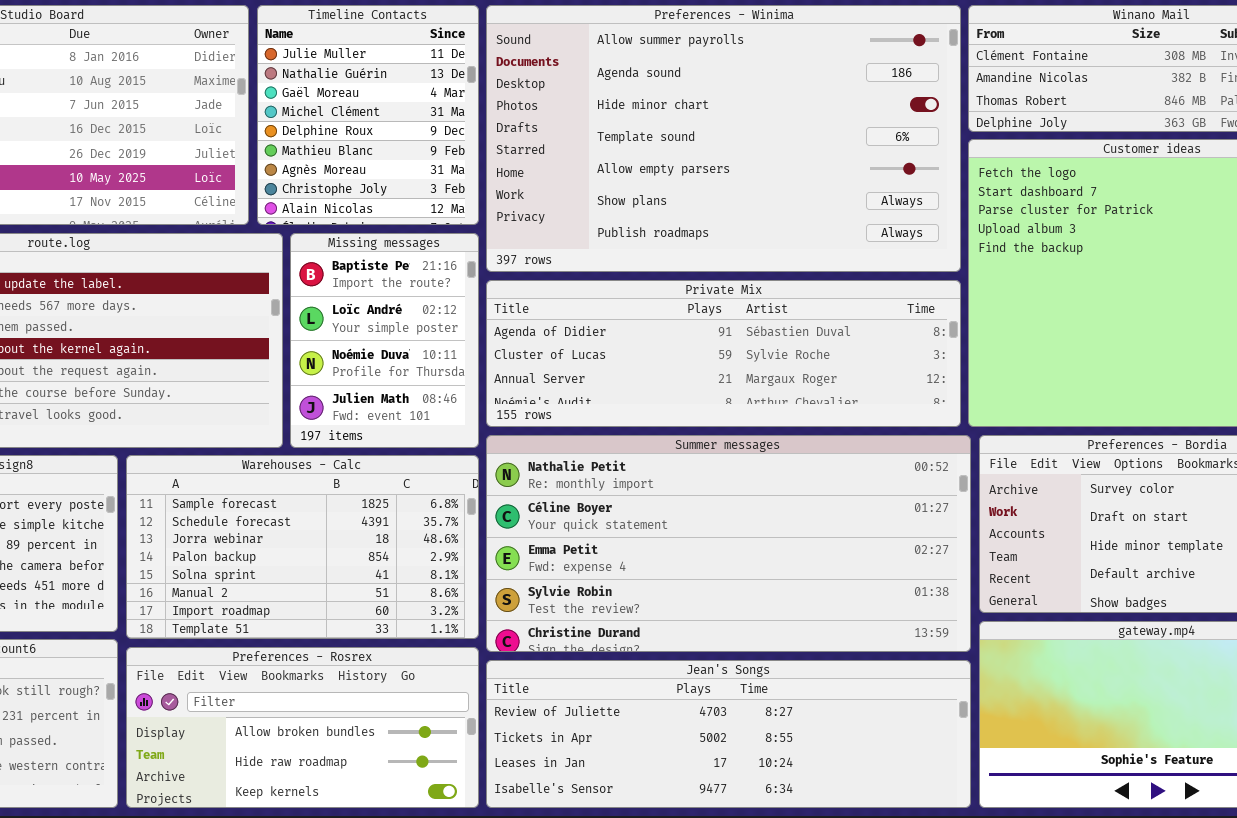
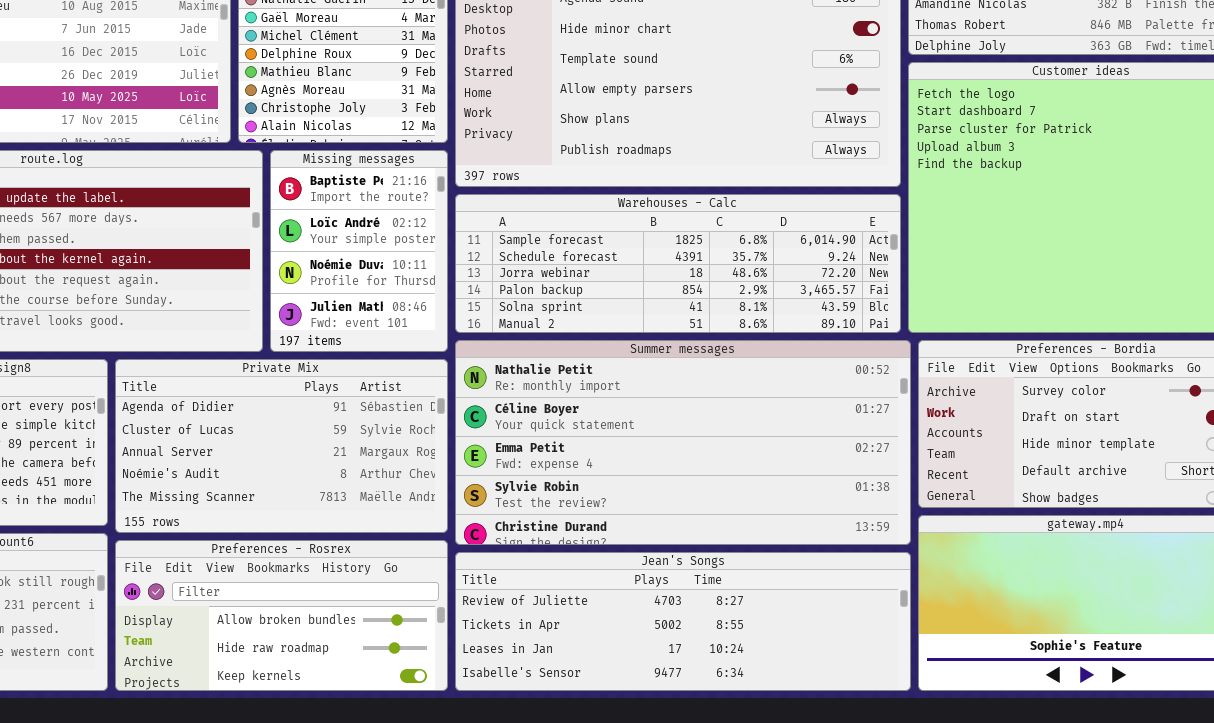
Private Mix: [486,280,961,427] -> [115,359,448,533], moved, resized
Warehouses - Calc: [126,455,479,639] -> [455,194,901,333], moved, resized

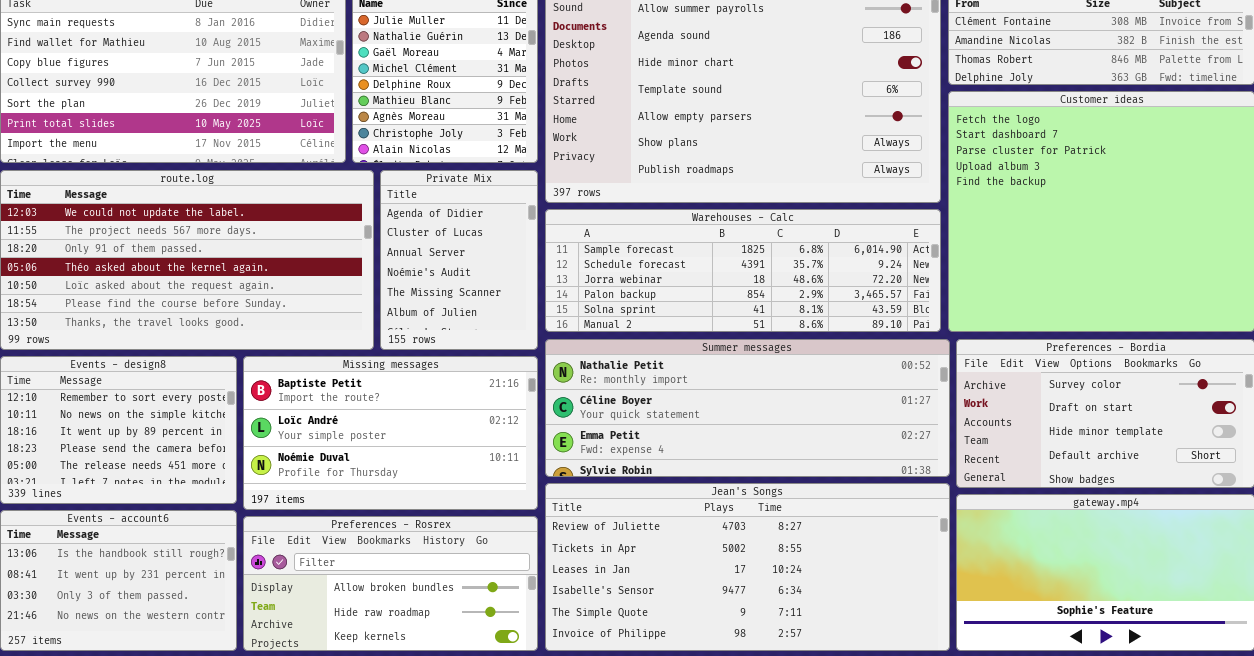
Missing messages: [270,150,448,352] -> [243,356,538,510], moved, resized
Summer messages: [455,340,911,545] -> [545,339,950,477], resized
Private Mix: [115,359,448,533] -> [380,170,538,350], moved, resized
Jean's Songs: [455,552,911,691] -> [545,483,950,651], resized

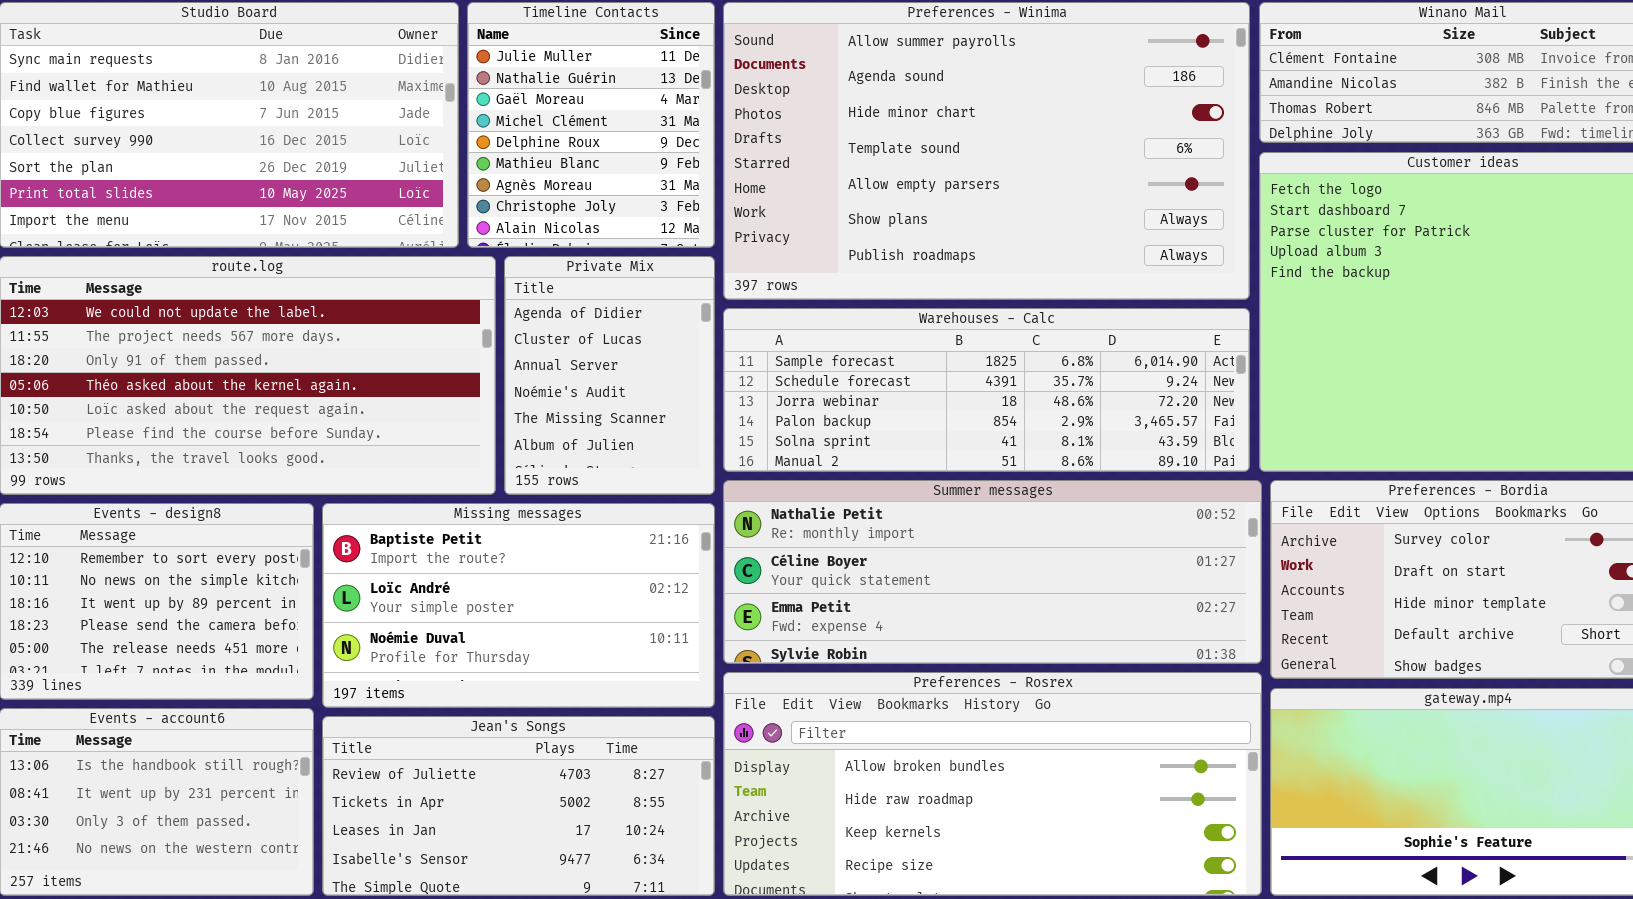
Jean's Songs: [545,483,950,651] -> [322,716,715,896], moved, resized
Preferences - Rosrex: [243,516,538,651] -> [723,672,1262,896], moved, resized

